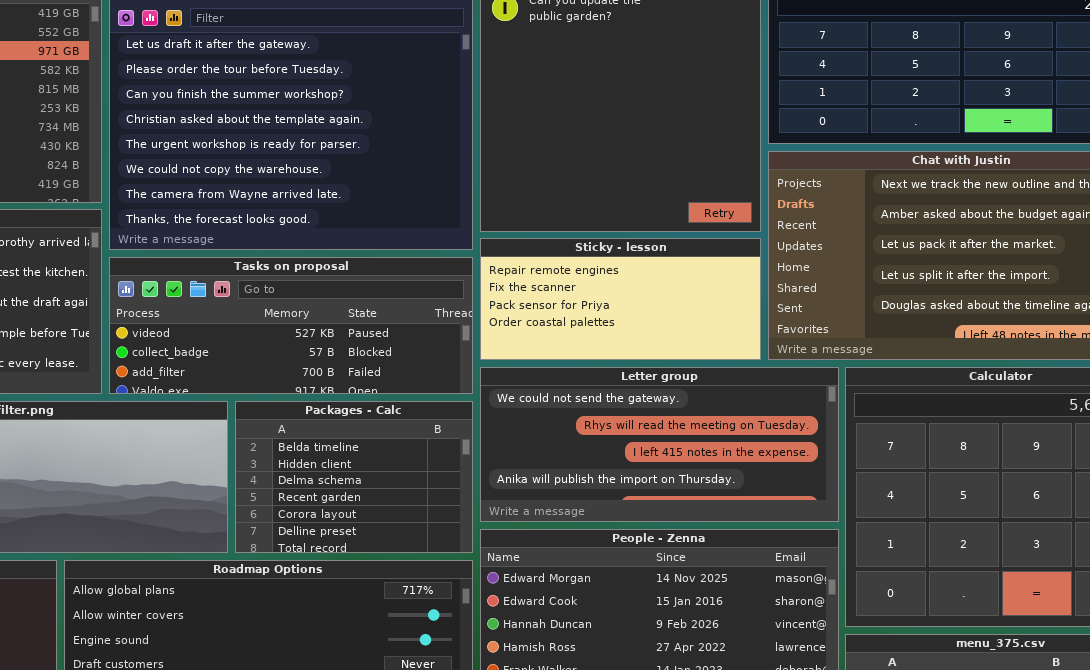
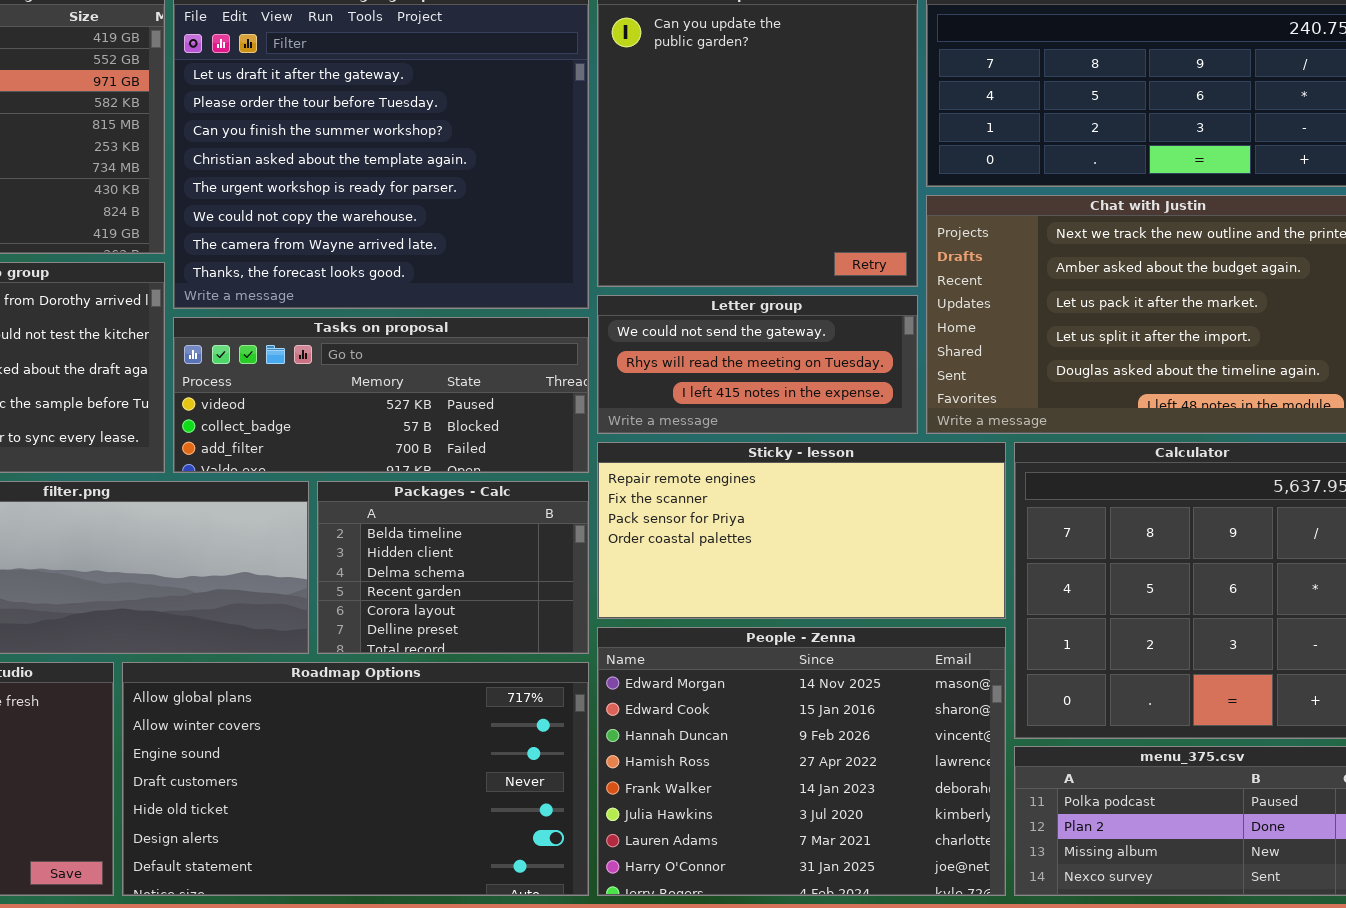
Sticky - lesson: [480,238,761,360] -> [597,442,1006,619], moved, resized
Letter group: [480,367,839,522] -> [597,295,918,434], moved, resized

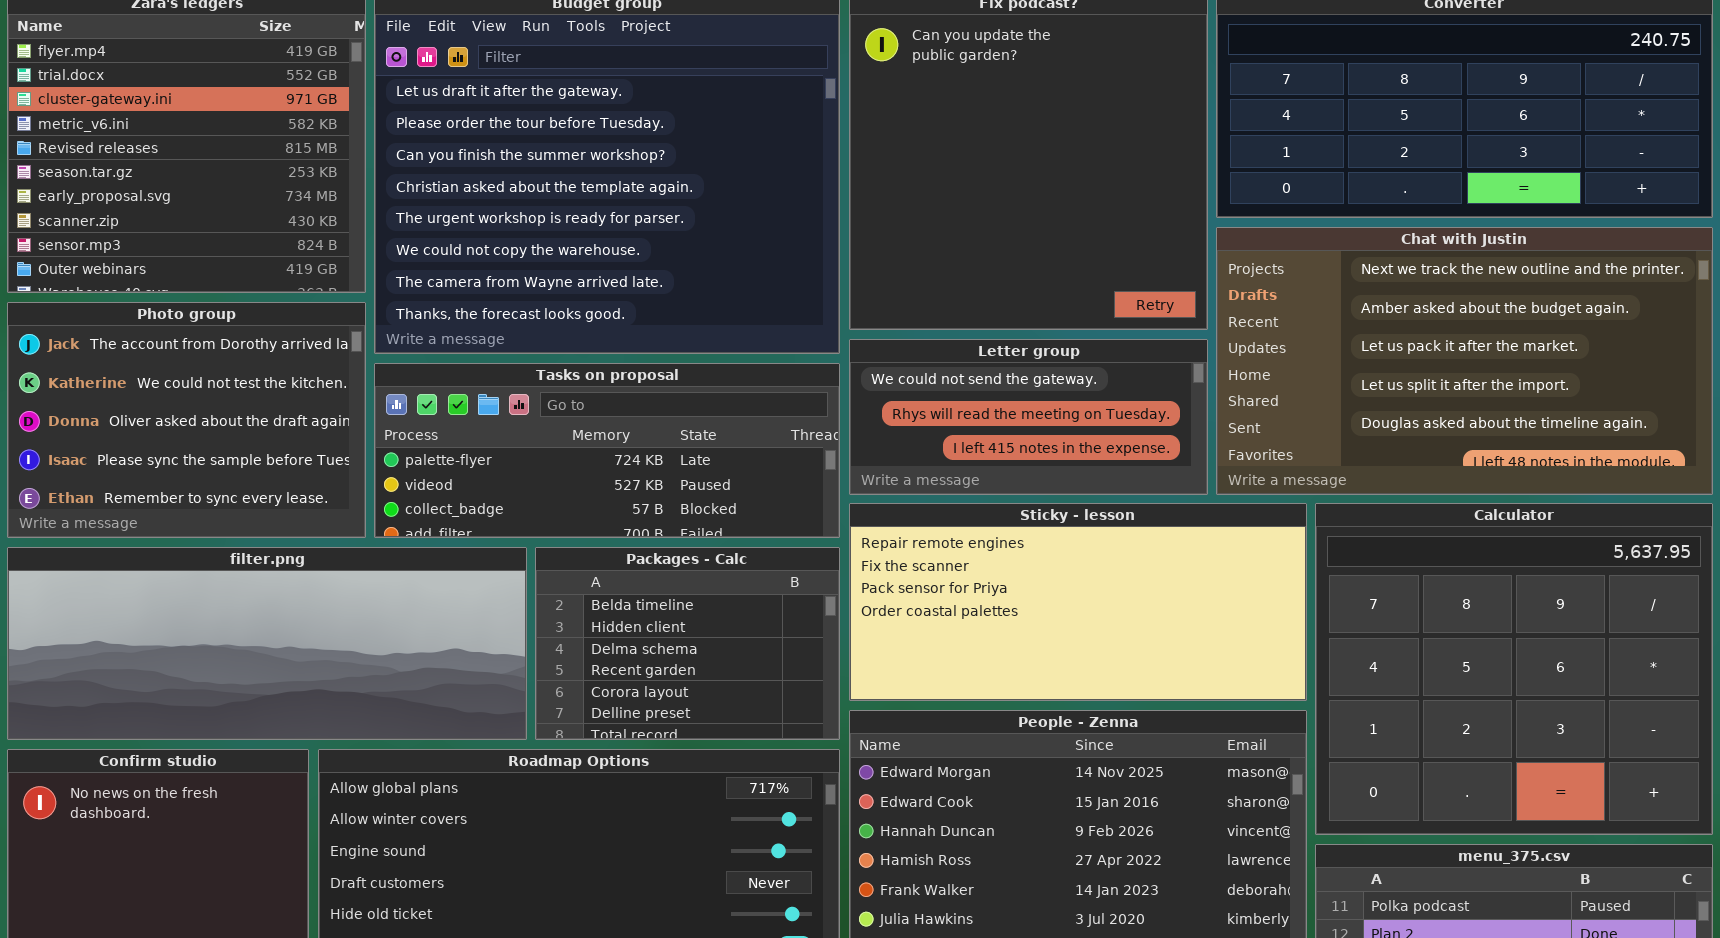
Tasks on proposal: [173,317,589,473] -> [374,363,840,538], scrolled up 1 row

